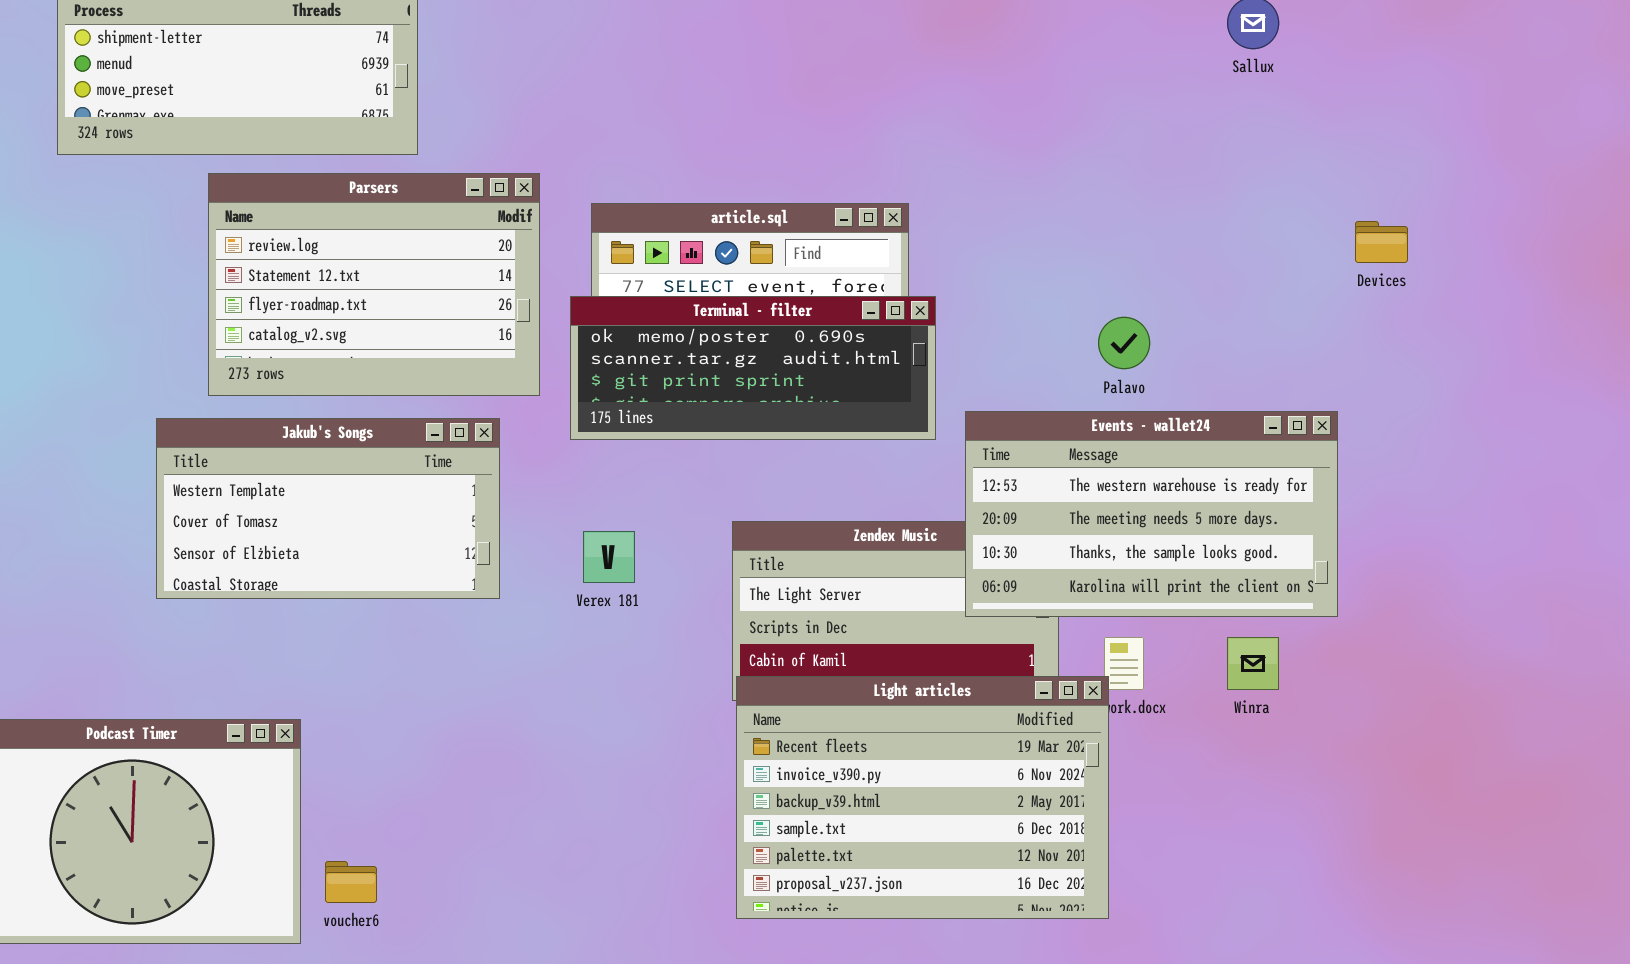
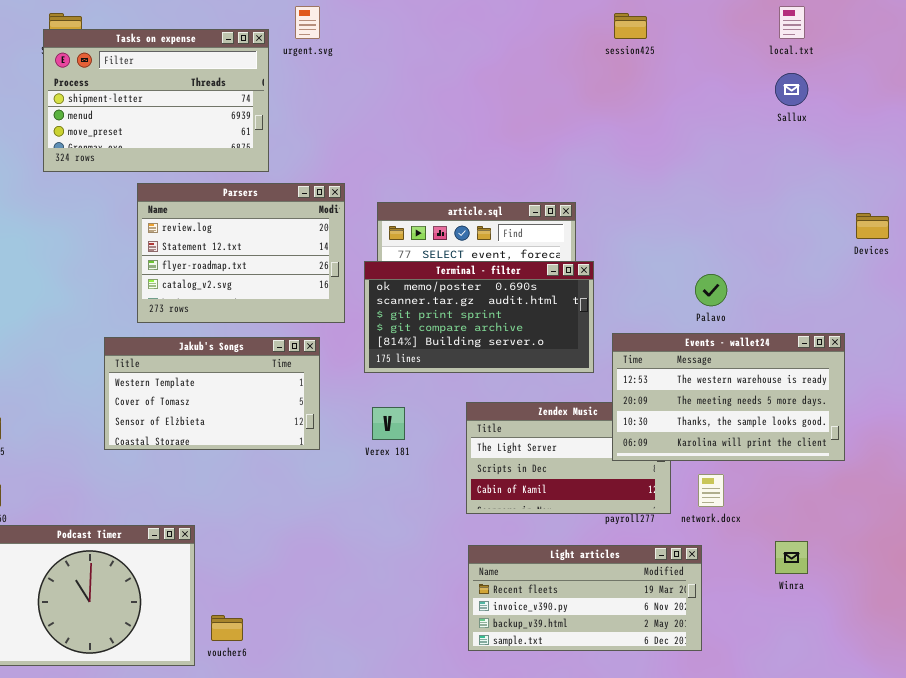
Terminal - filter: [570,296,936,440] -> [364,261,594,373], resized
Winra: [1227,637,1279,690] -> [775,541,808,574], moved
Light articles: [736,676,1109,919] -> [468,545,702,651], resized

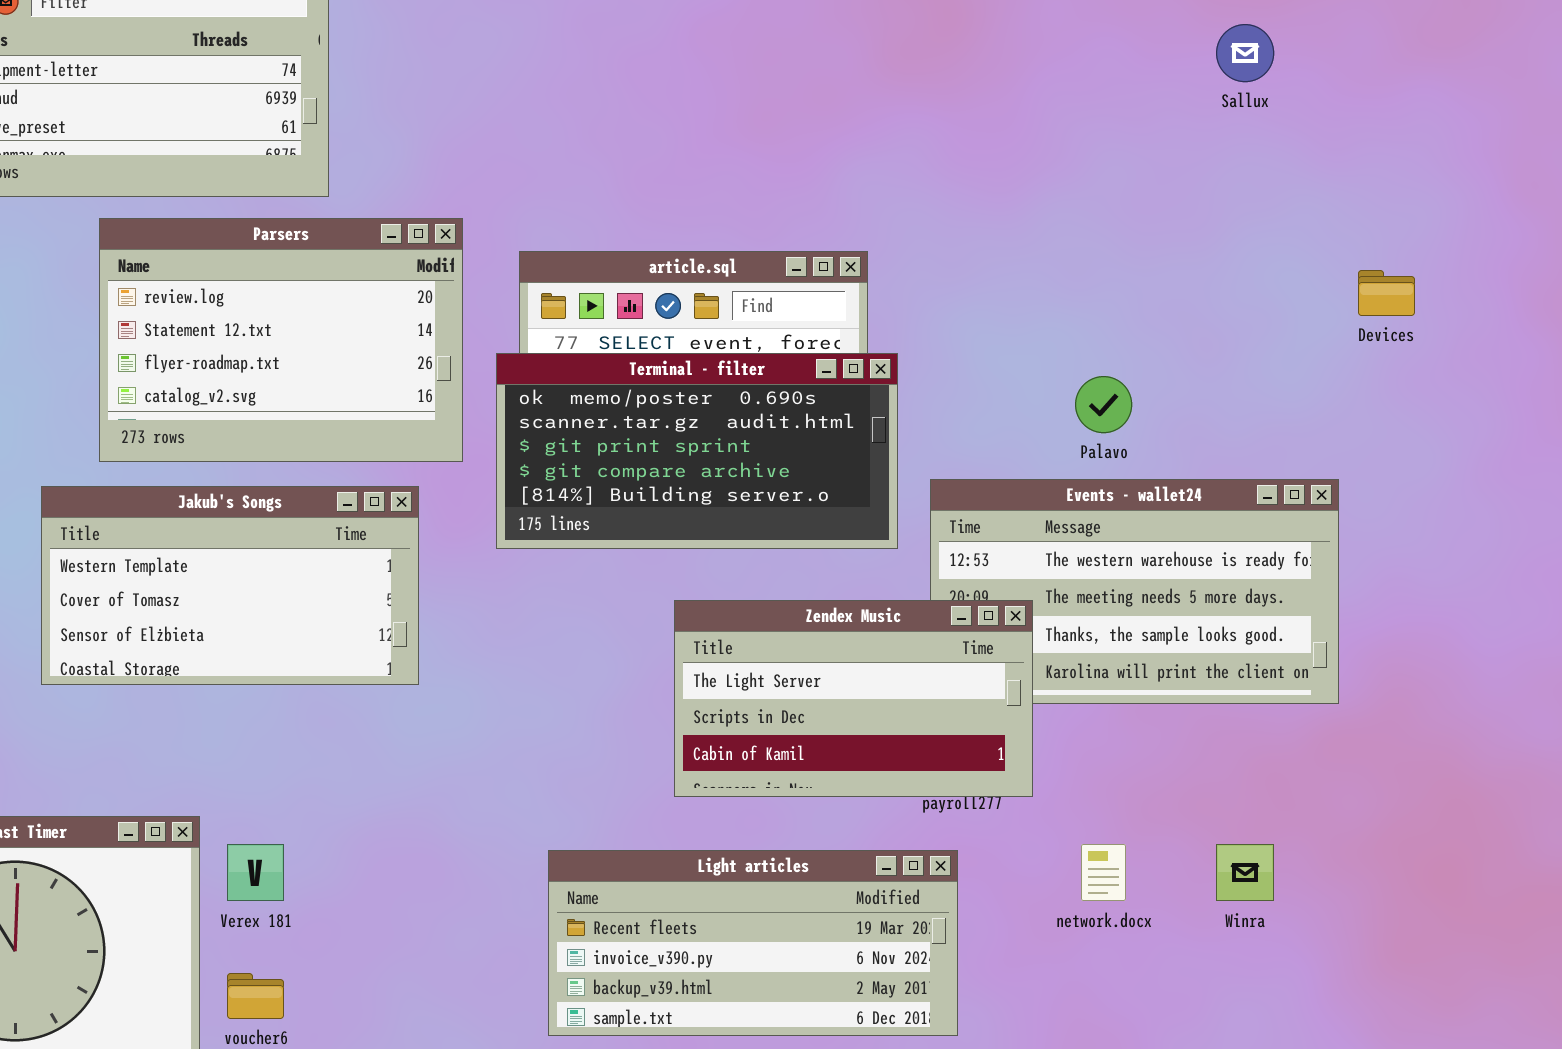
Zendex Music: [466,402,671,514] -> [674,600,1033,797], raised
Verex 181: [372,407,405,440] -> [227,844,284,901], moved
network.docx: [698,474,724,507] -> [1081,844,1126,901], moved
Light articles: [468,545,702,651] -> [548,850,958,1036], moved

